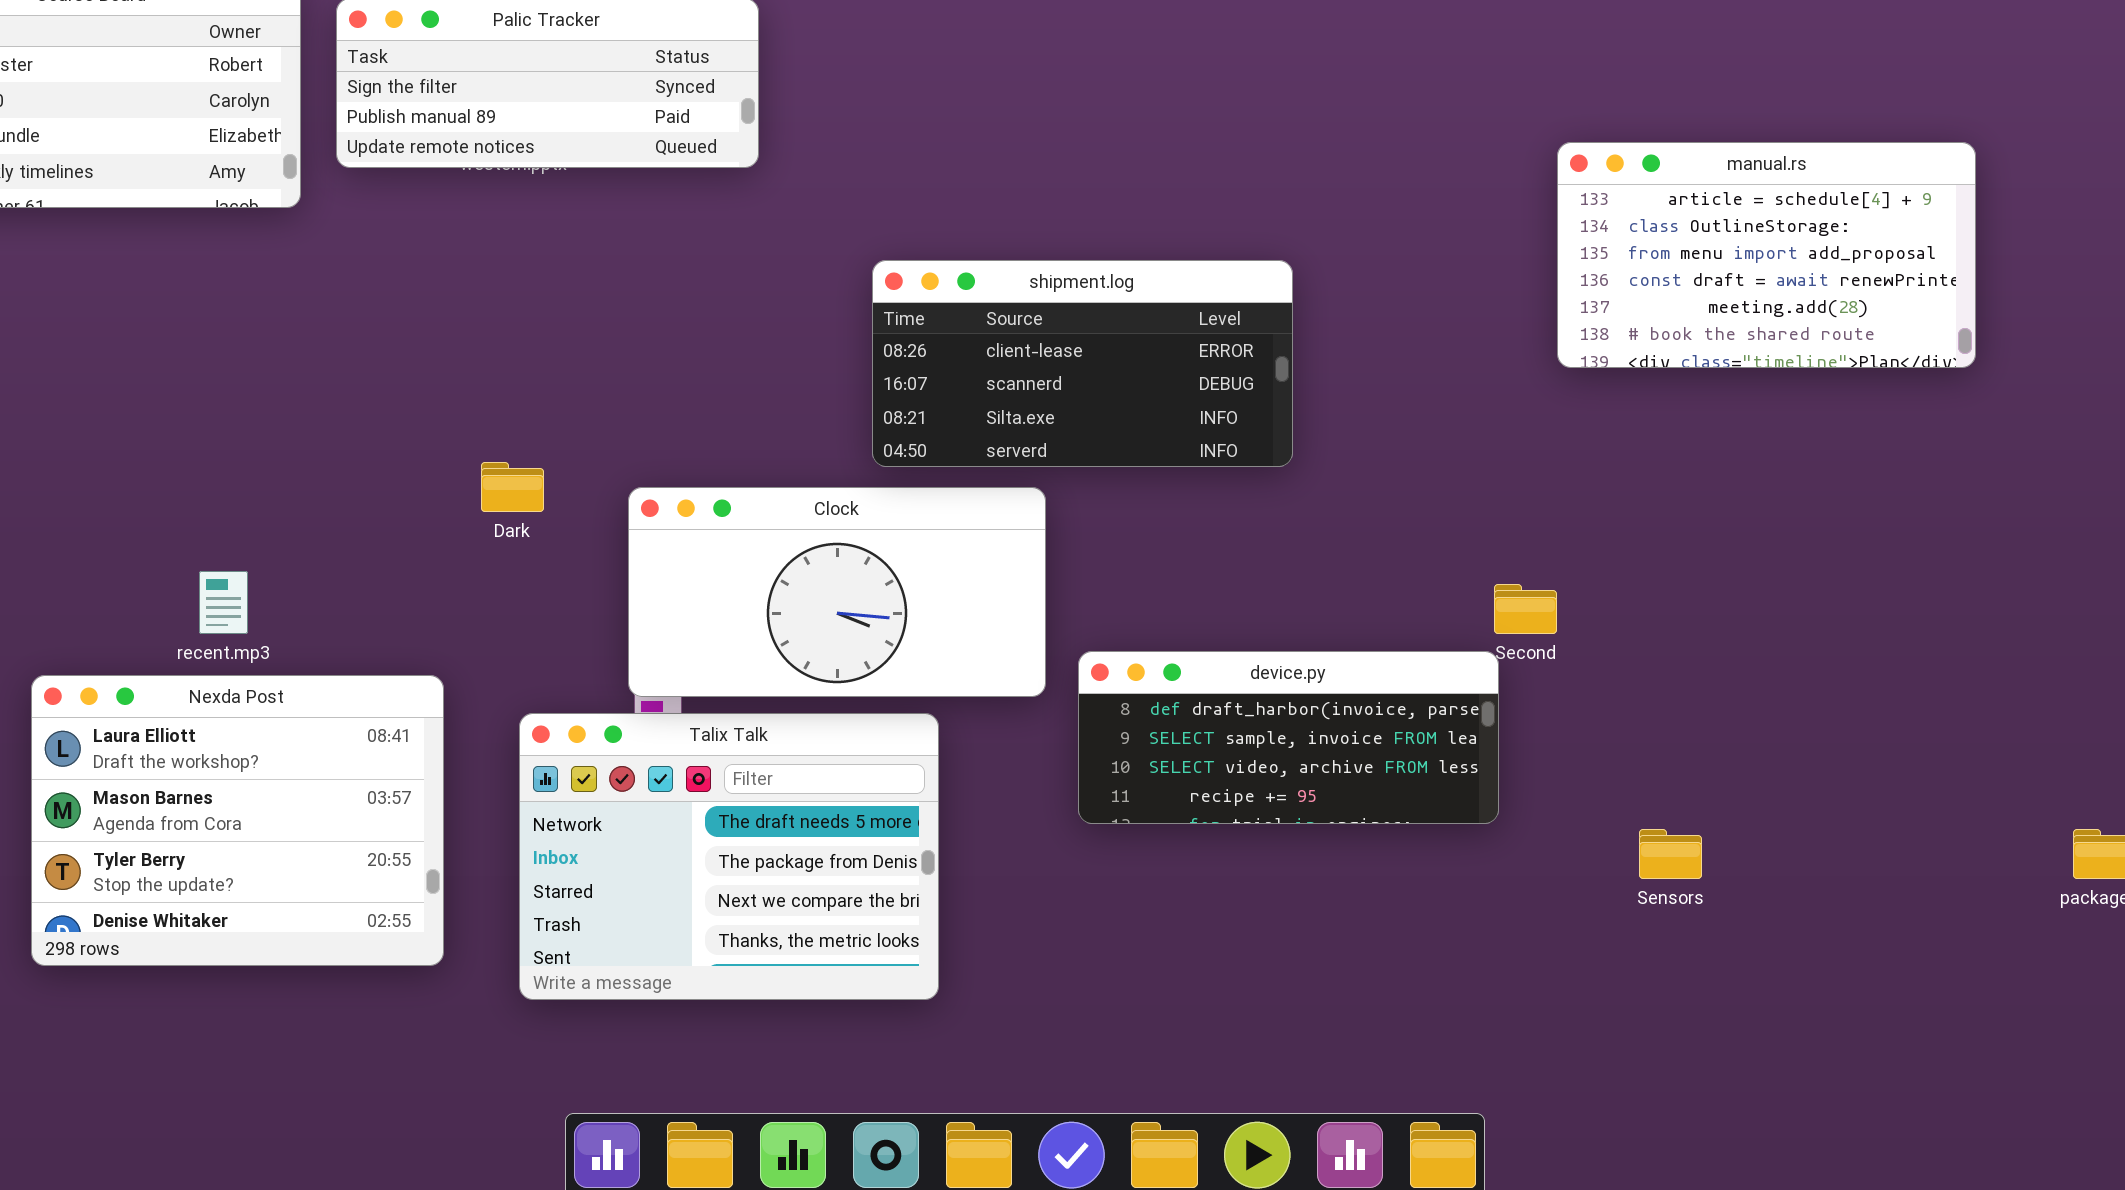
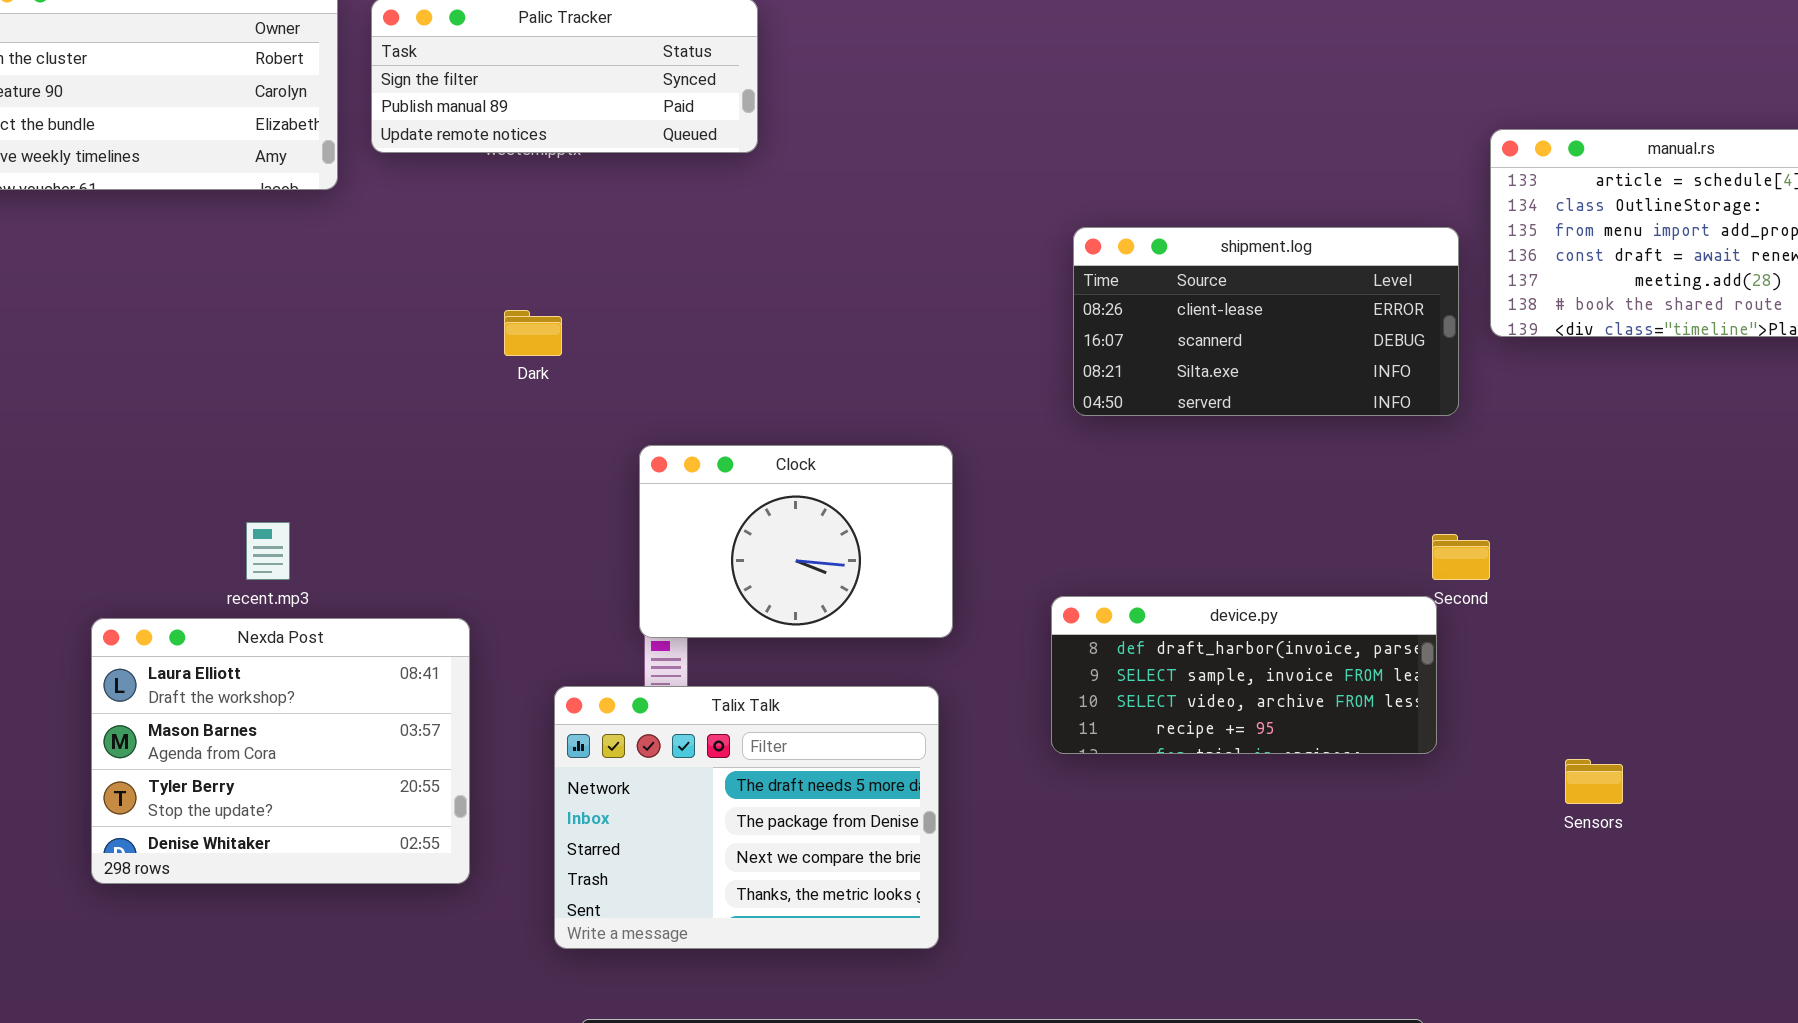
shipment.log: [872,260,1293,467] -> [1073,227,1459,416], moved
Dark: [481,462,544,512] -> [504,310,562,356], moved
Clock: [628,487,1046,697] -> [639,445,953,638], resized
Talix Talk: [519,713,939,1000] -> [554,686,939,949], moved

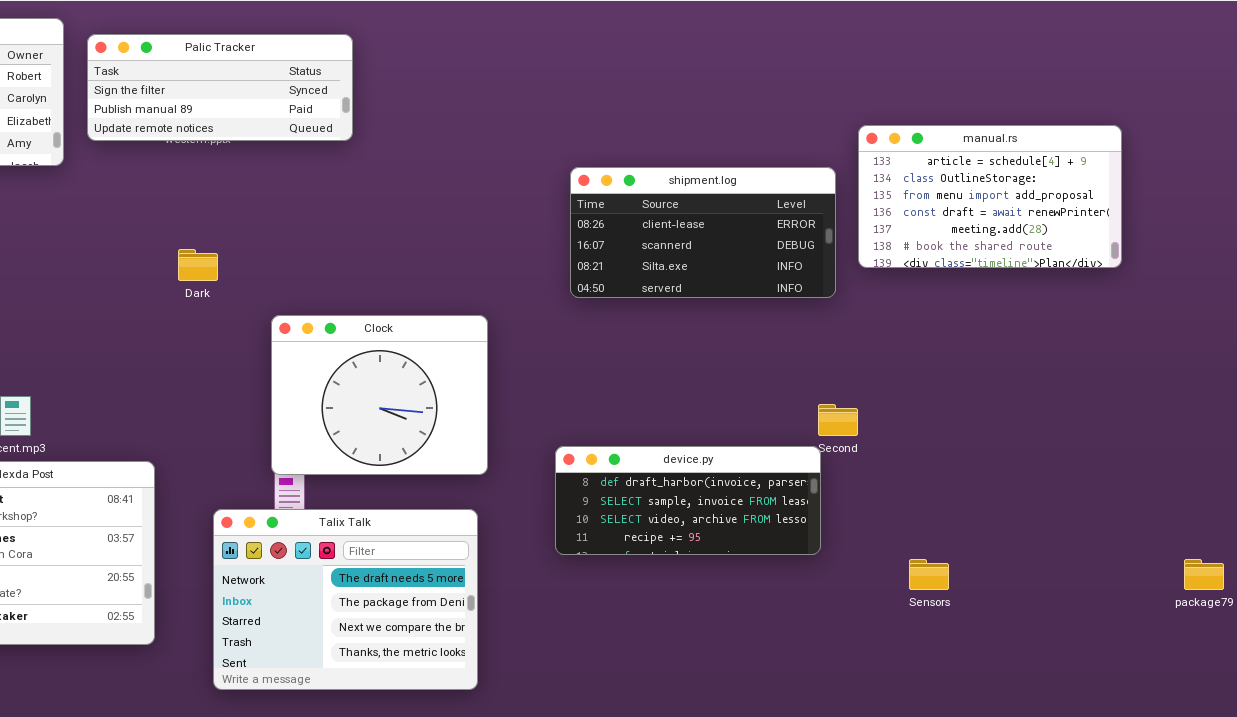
shipment.log: [1073,227,1459,416] -> [570,167,836,298], moved
Clock: [639,445,953,638] -> [271,315,488,475], resized

